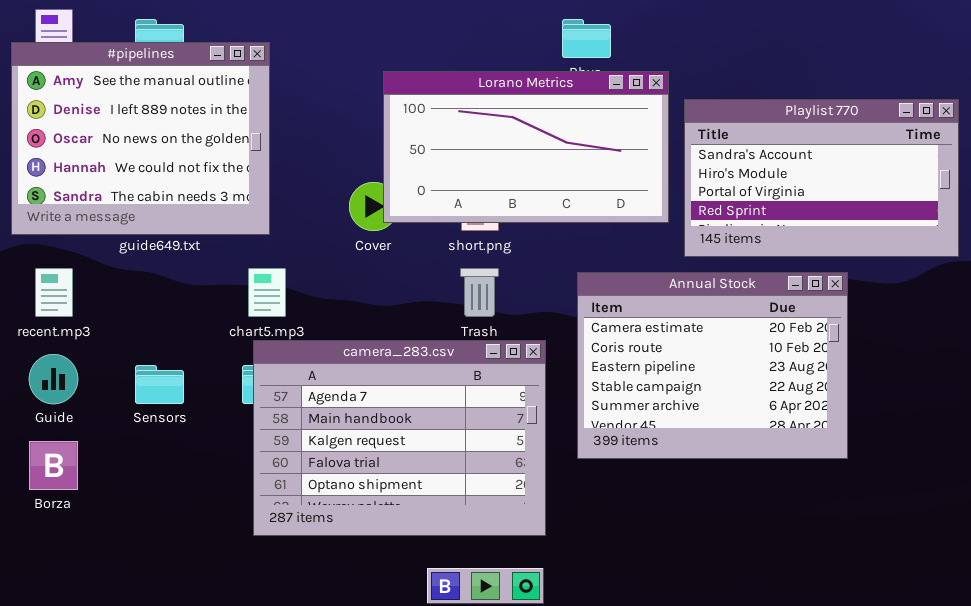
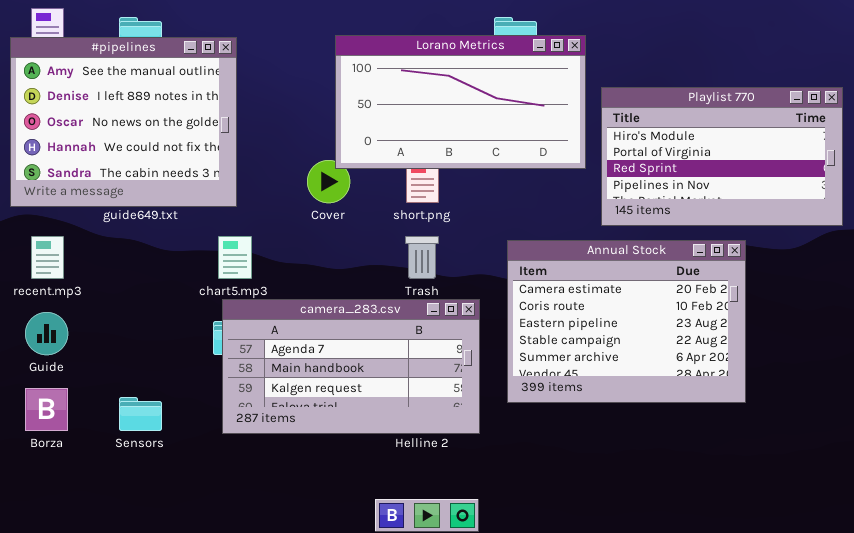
Lorano Metrics: [383,71,669,223] -> [335,35,586,169], moved
Playlist 770: [684,99,959,257] -> [601,87,843,226], scrolled down 1 row
camera_283.csv: [253,340,546,536] -> [222,299,480,434], resized
Sensors: [135,365,184,404] -> [119,397,162,431], moved

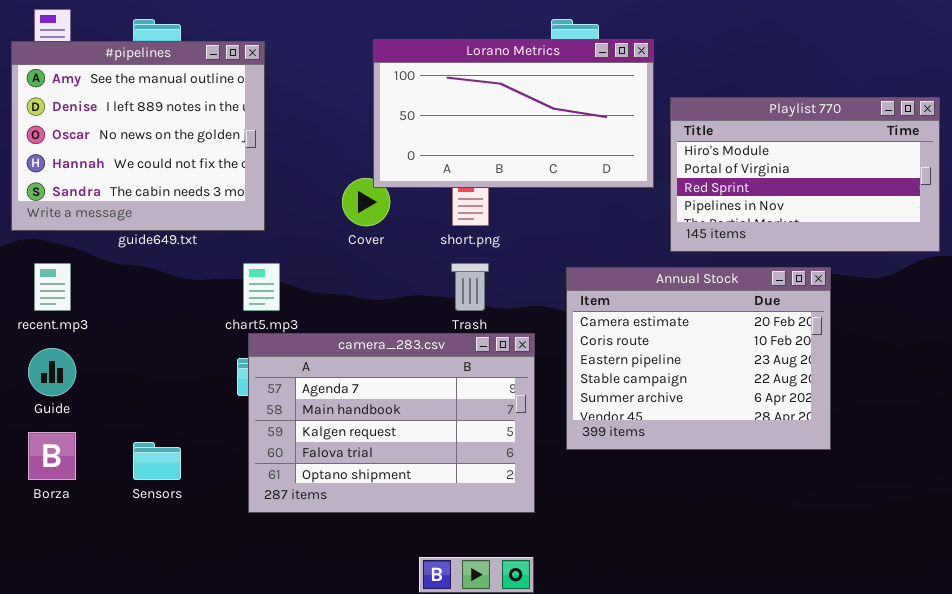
camera_283.csv: [222,299,480,434] -> [248,333,535,513], resized

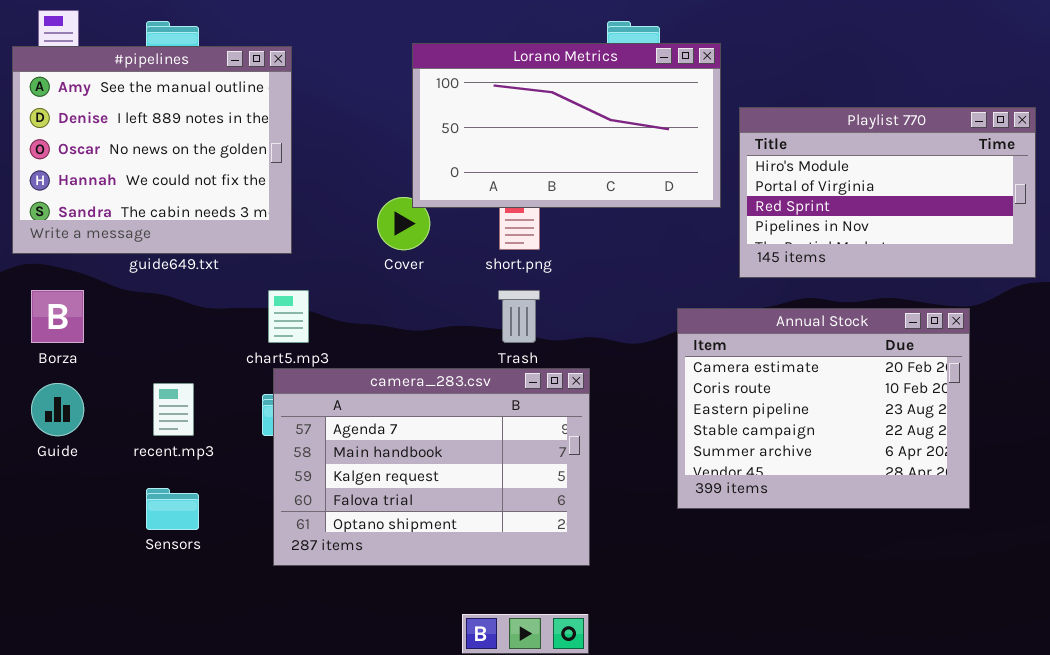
recent.mp3: [34,263,71,311] -> [153,383,194,436], moved
Annual Stock: [566,267,831,450] -> [677,308,970,509], moved
Borza: [28,432,76,480] -> [31,290,84,343], moved

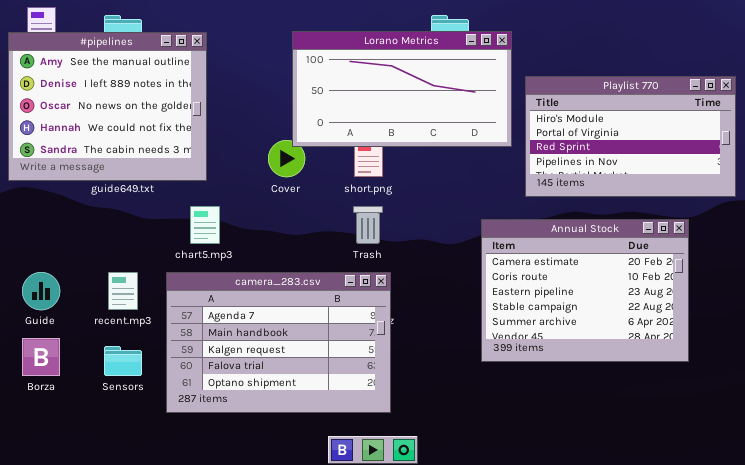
Borza: [31,290,84,343] -> [22,338,60,376], moved
camera_283.csv: [273,368,590,566] -> [166,272,391,413], moved

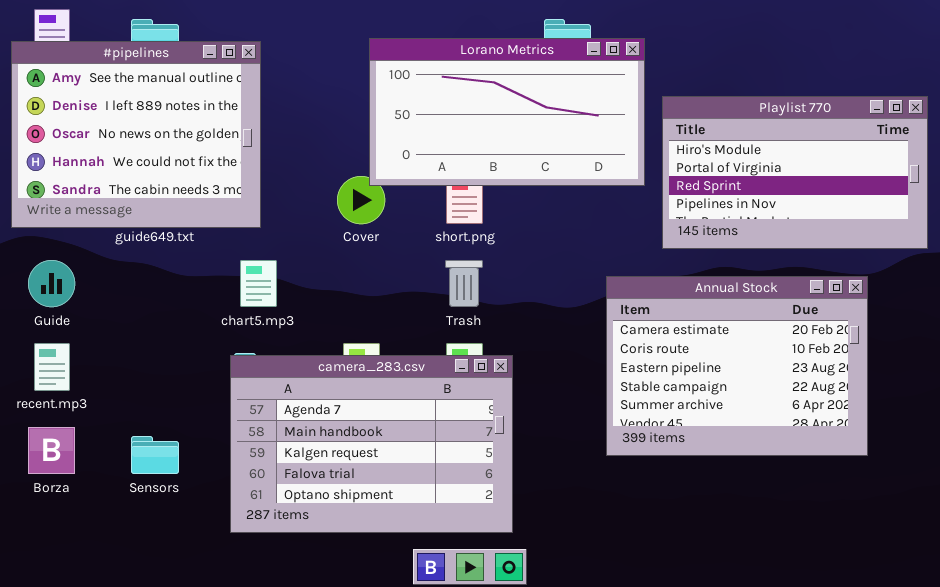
Guide: [22,272,60,310] -> [28,260,75,307], moved
recent.mp3: [108,272,138,310] -> [34,343,70,391], moved
camera_283.csv: [166,272,391,413] -> [230,355,513,533], moved

